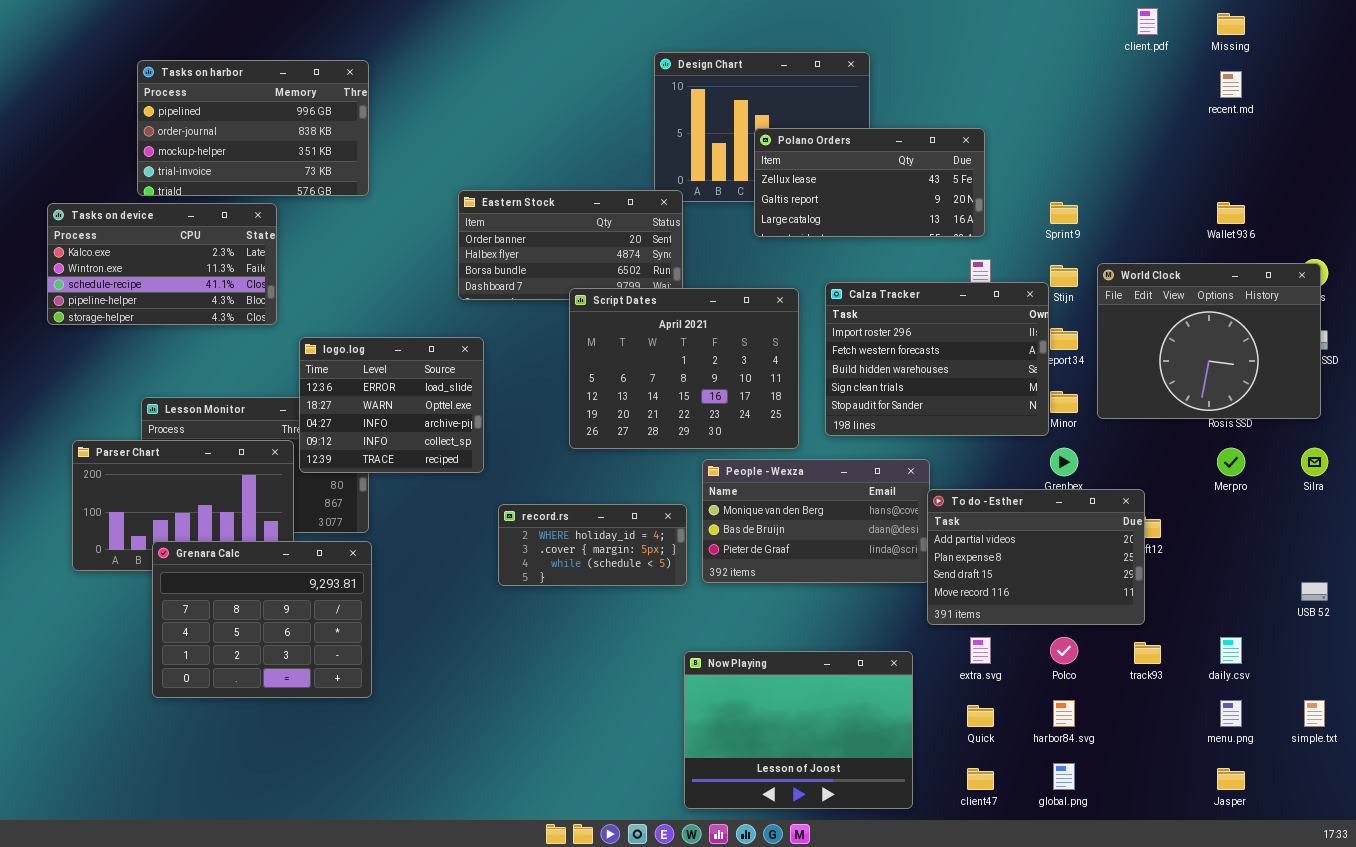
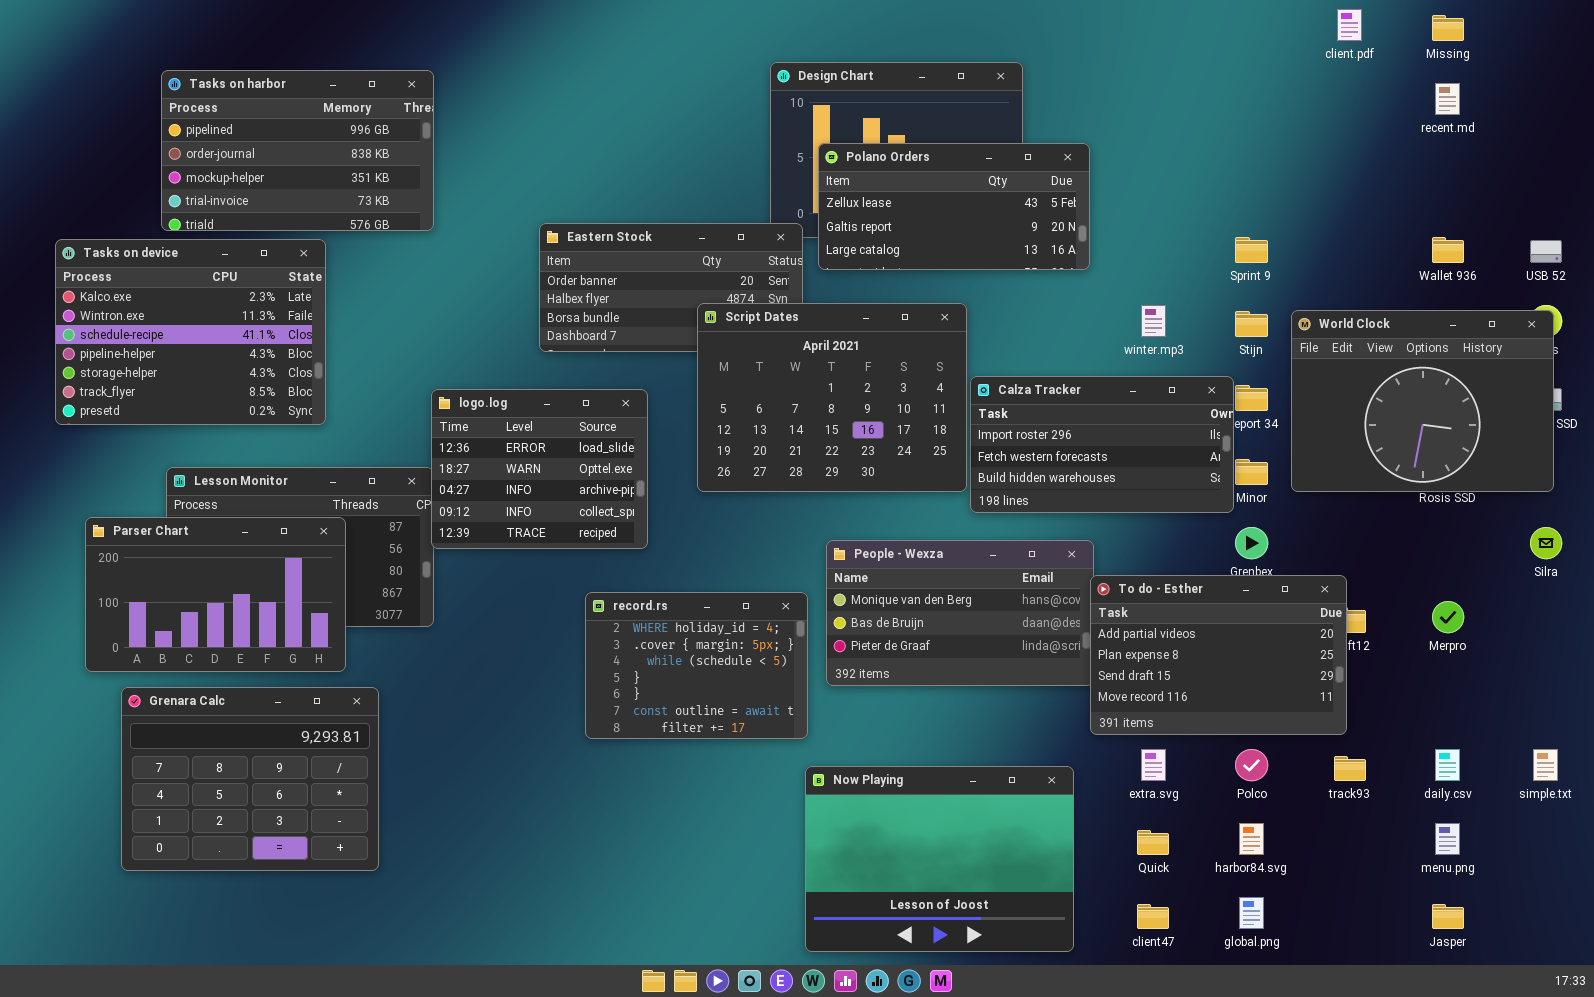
Polano Orders: [754,128,985,237] -> [818,143,1090,270], moved
Tasks on device: [47,203,277,325] -> [55,239,326,425], resized
Calza Tracker: [825,282,1049,436] -> [970,376,1234,513], resized
Script Dates: [569,288,799,449] -> [697,303,967,492], moved
logo.log: [299,337,484,473] -> [431,389,648,549], moved
Merpro: [1217,448,1245,476] -> [1432,601,1464,633], moved
record.rs: [498,504,687,586] -> [585,592,808,739], resized
Grenara Calc: [152,541,372,698] -> [121,687,379,871], moved
USB 52: [1301,582,1328,601] -> [1530,240,1562,263], moved
simple.txt: [1304,700,1325,727] -> [1533,749,1558,781], moved

